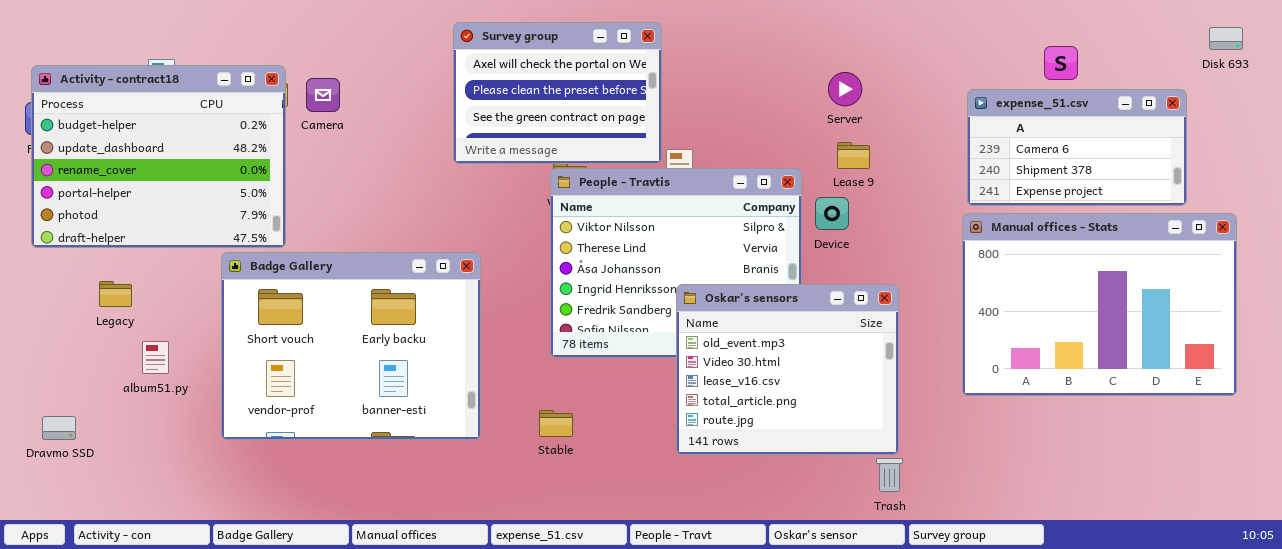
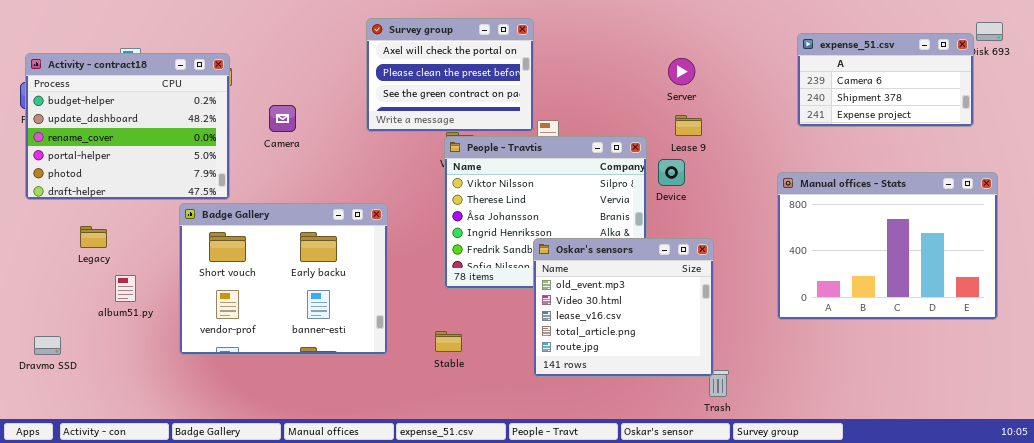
Camera: [306,78,340,112] -> [269,105,296,132], moved
expense_51.csv: [967,89,1187,206] -> [797,33,974,127], moved
Oskar's sensors: [676,284,899,455] -> [533,238,714,377], moved

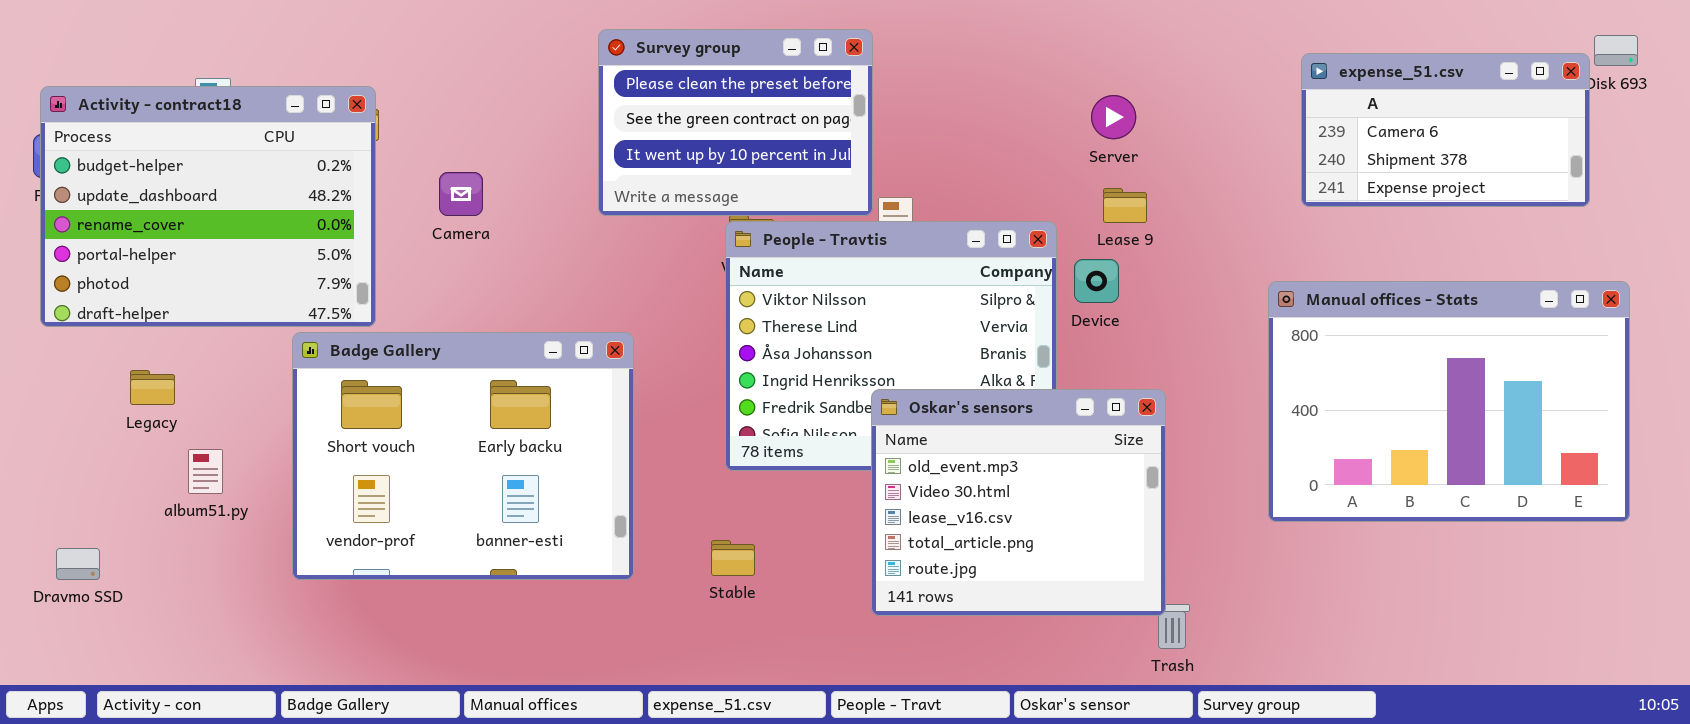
Survey group: [366,18,534,132] -> [598,29,873,216], scrolled down 1 row

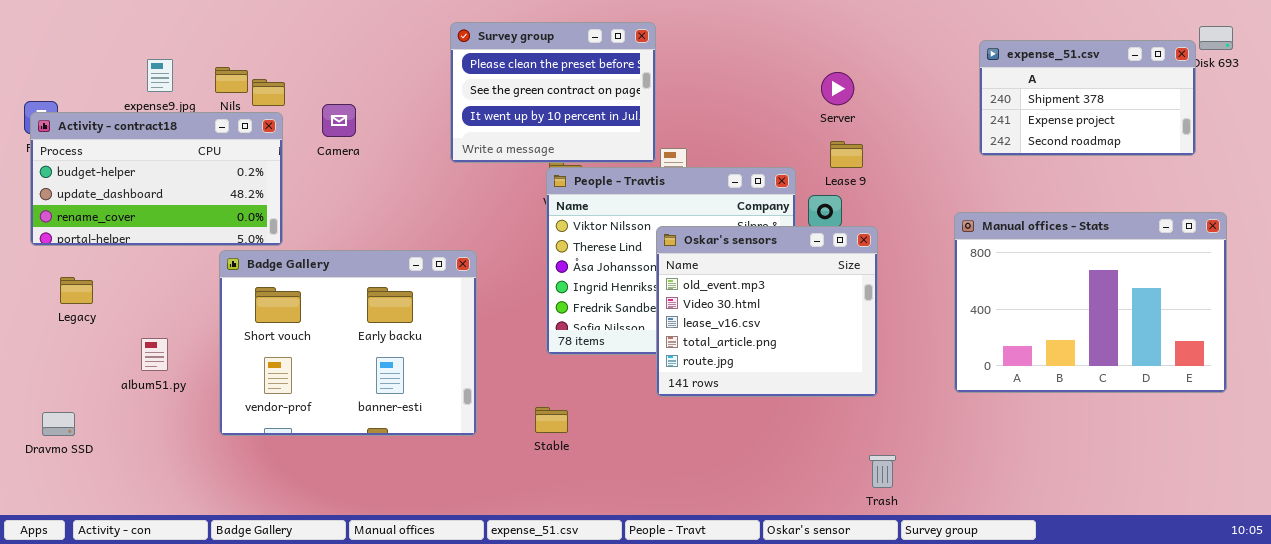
expense_51.csv: [1301,53,1590,207] -> [979,40,1196,156], scrolled down 1 row
Activity - contract18: [40,86,376,327] -> [30,112,283,246], resized
Camera: [439,172,483,216] -> [322,104,356,137], moved
Legacy: [130,370,175,405] -> [60,277,93,304], moved
Oskar's sensors: [871,389,1166,616] -> [656,226,878,397], moved

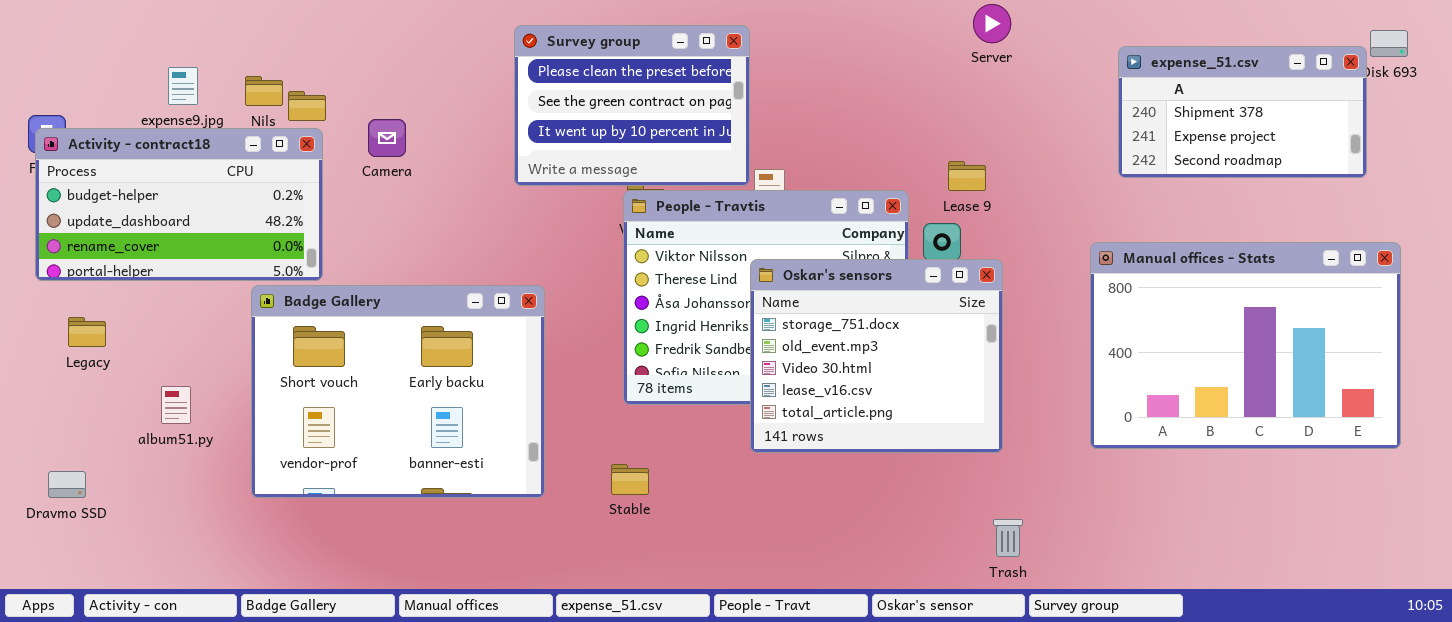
Server: [821,72,854,105] -> [973,4,1011,43], moved
Oskar's sensors: [656,226,878,397] -> [750,259,1003,453], scrolled up 1 row

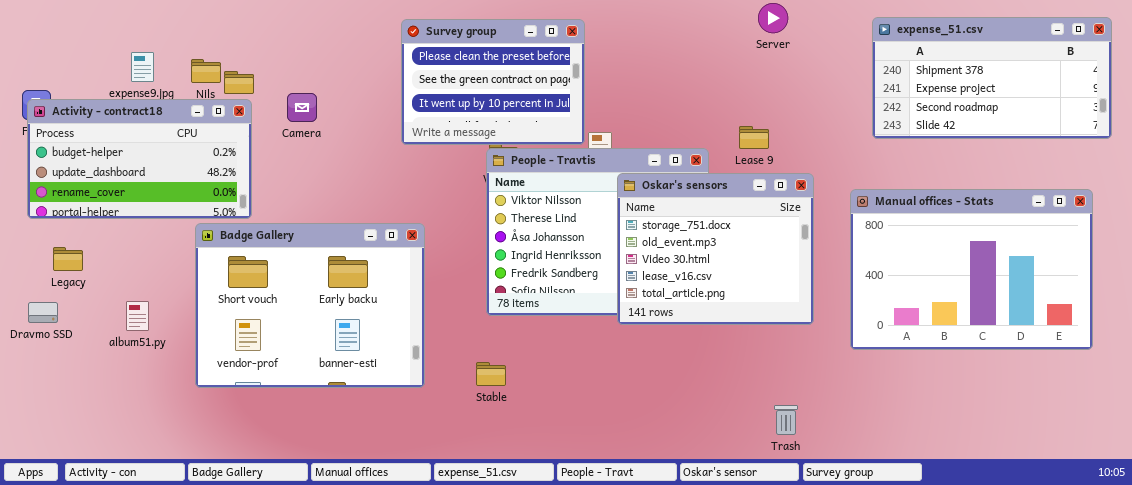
expense_51.csv: [1118,46,1367,178] -> [872,17,1112,139], resized
Oskar's sensors: [750,259,1003,453] -> [617,173,814,325], moved
Dravmo SSD: [48,471,86,498] -> [28,302,58,323], moved

